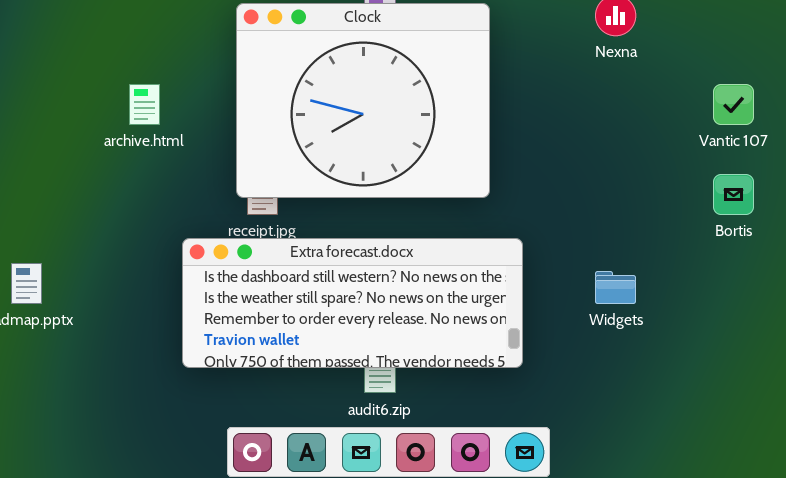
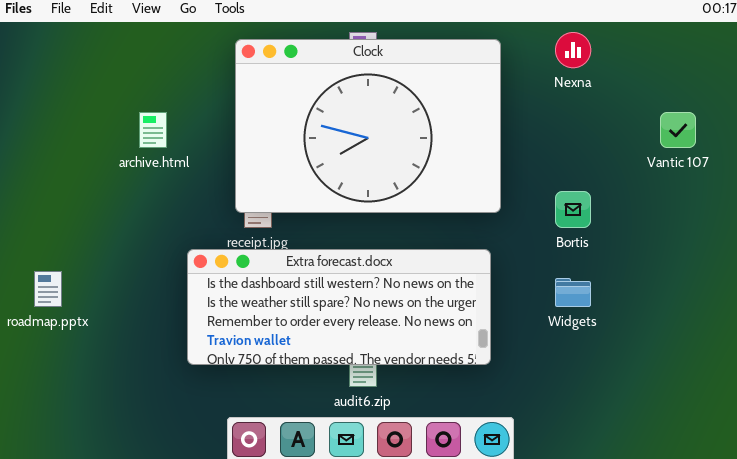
Clock: [236,3,490,198] -> [235,39,501,213], resized
Bortis: [713,174,754,215] -> [555,191,591,228], moved

